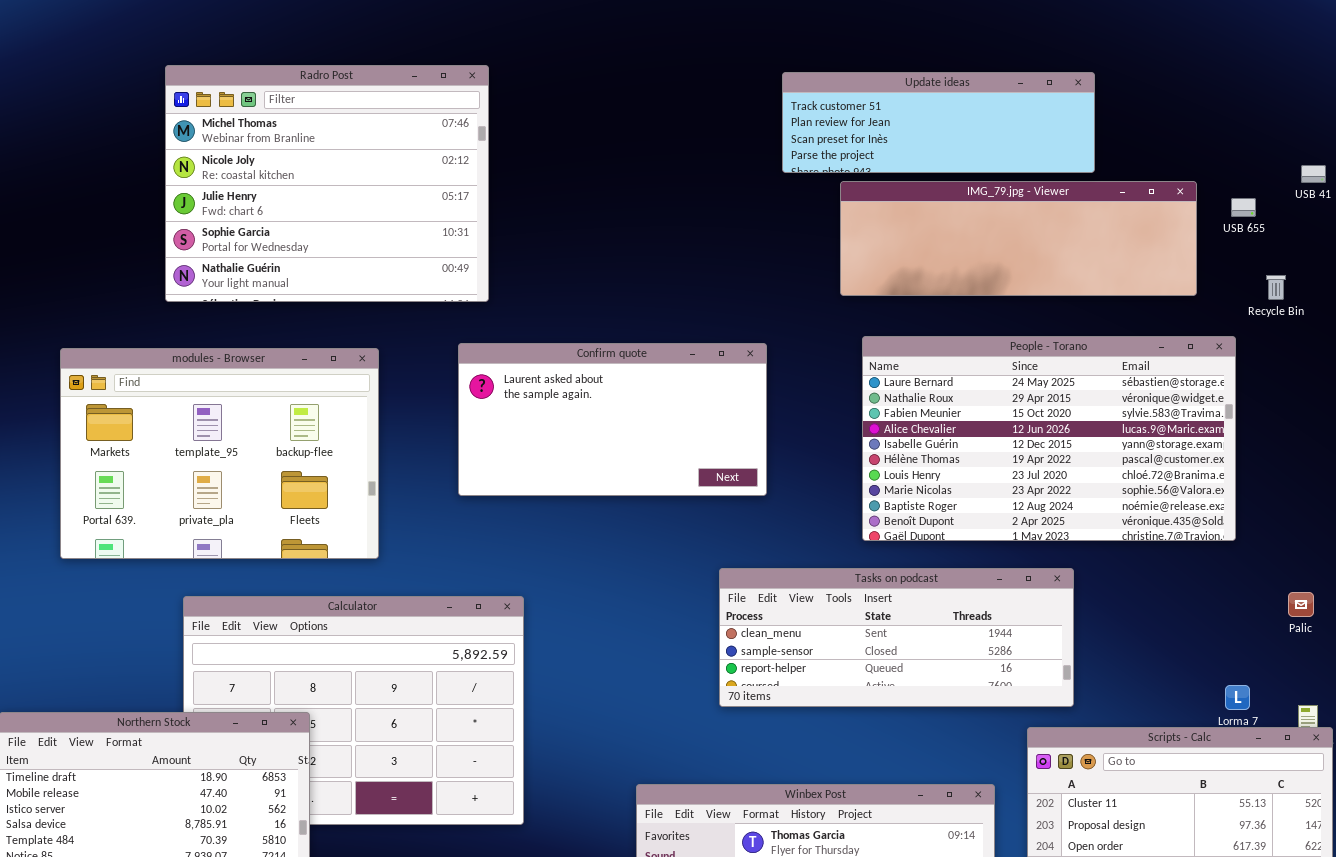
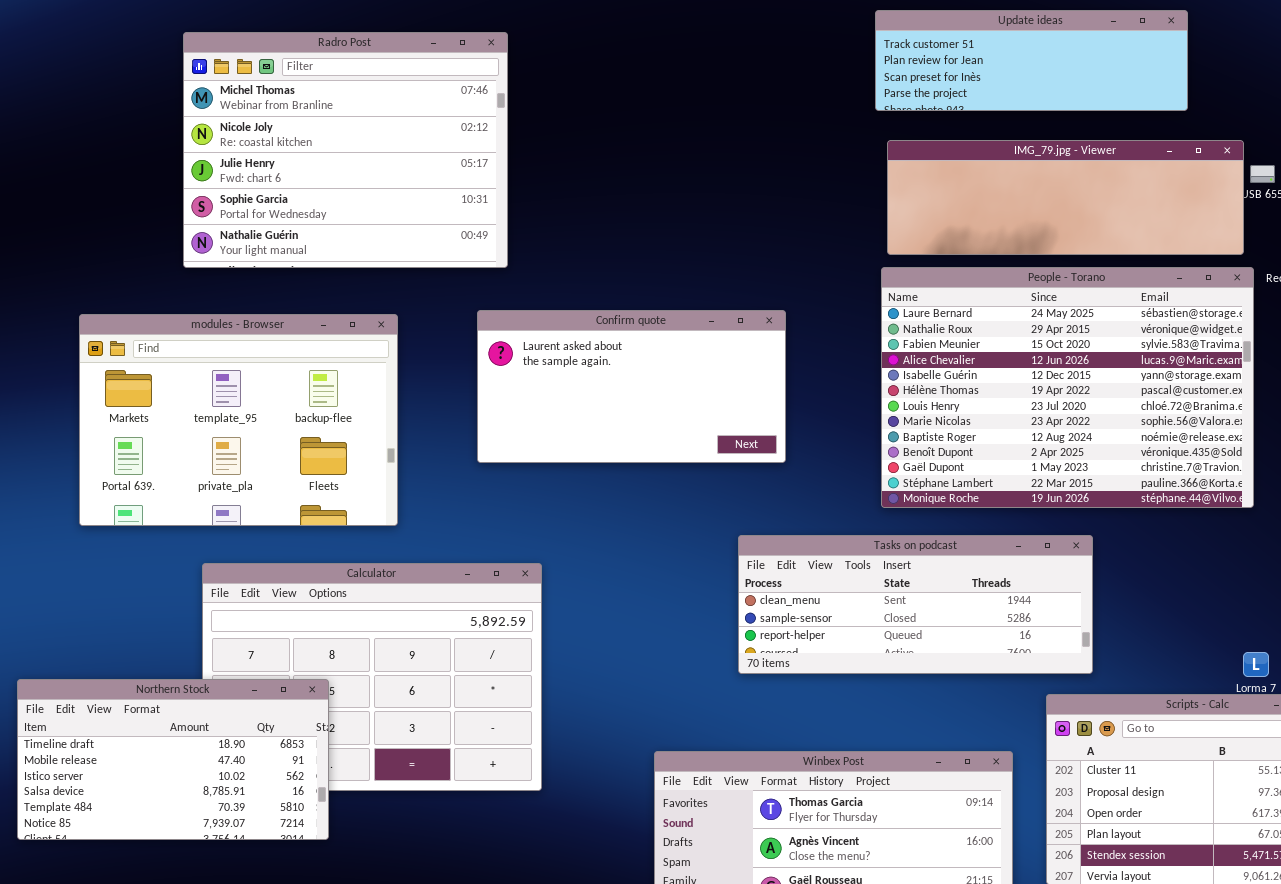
Update ideas: [782,72,1095,173] -> [875,10,1188,111], moved
IMG_79.jpg - Viewer: [840,181,1197,296] -> [887,140,1244,255], moved
People - Torano: [862,336,1236,541] -> [881,267,1254,508], resized

